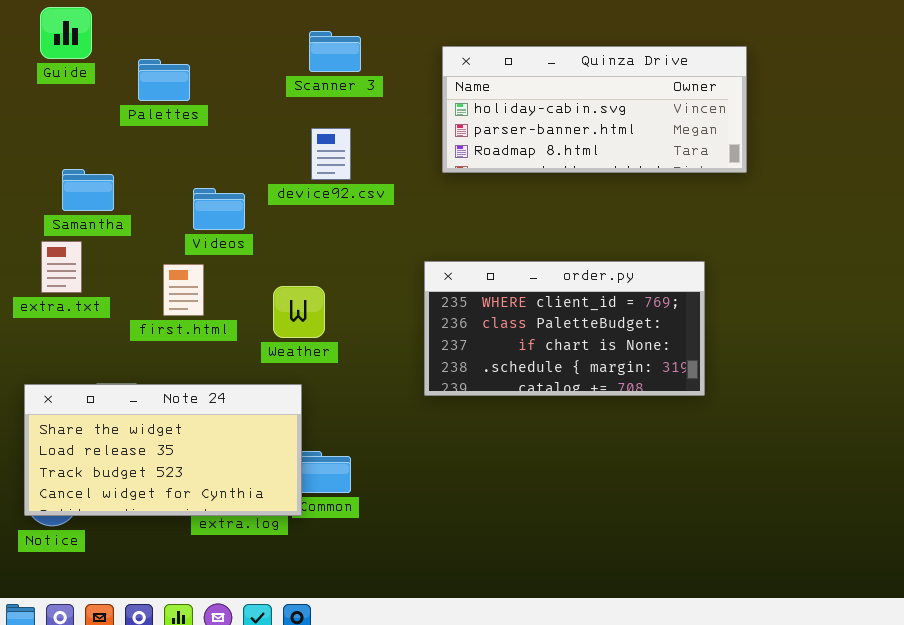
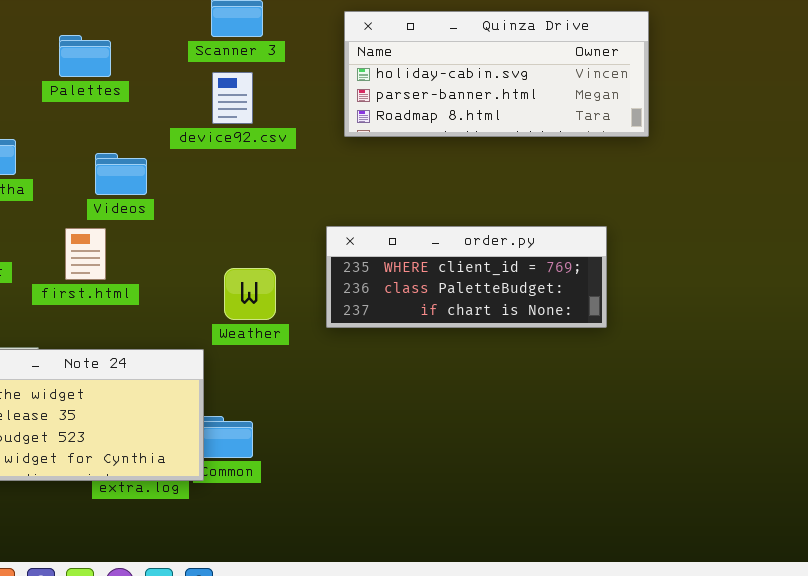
Palettes: [138,59,190,101] -> [59,35,111,77], moved
device92.csv: [311,128,351,180] -> [212,72,253,124], moved
order.py: [424,261,705,396] -> [326,226,607,328], resized
Weather: [273,286,325,338] -> [224,268,276,320], moved

